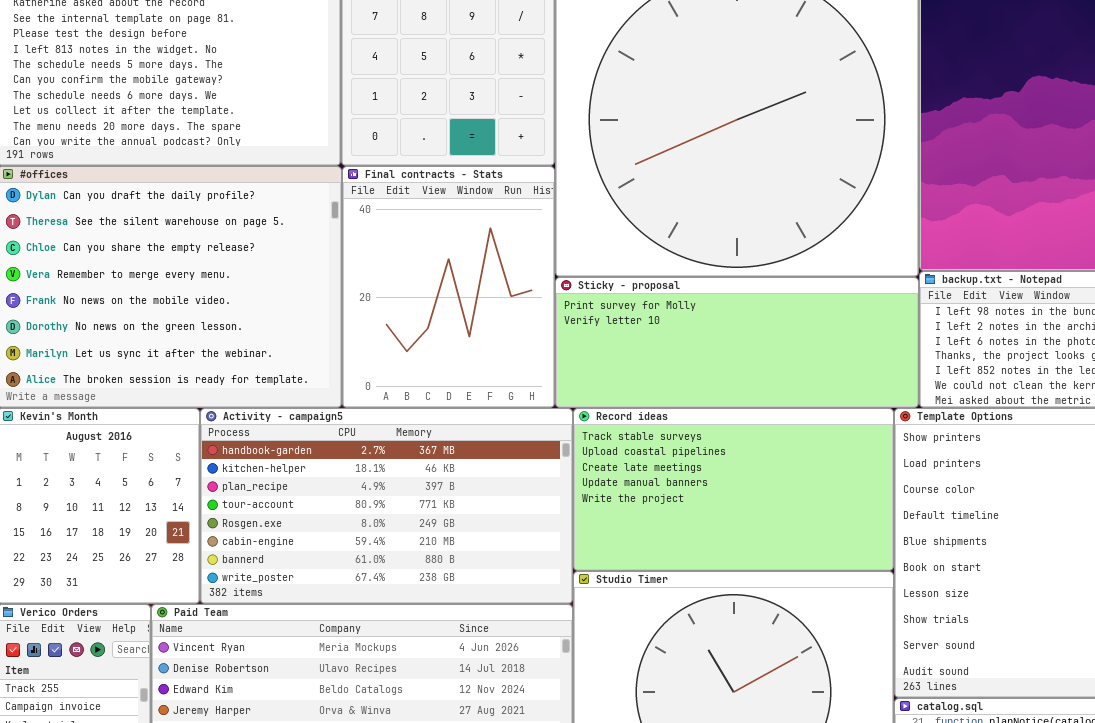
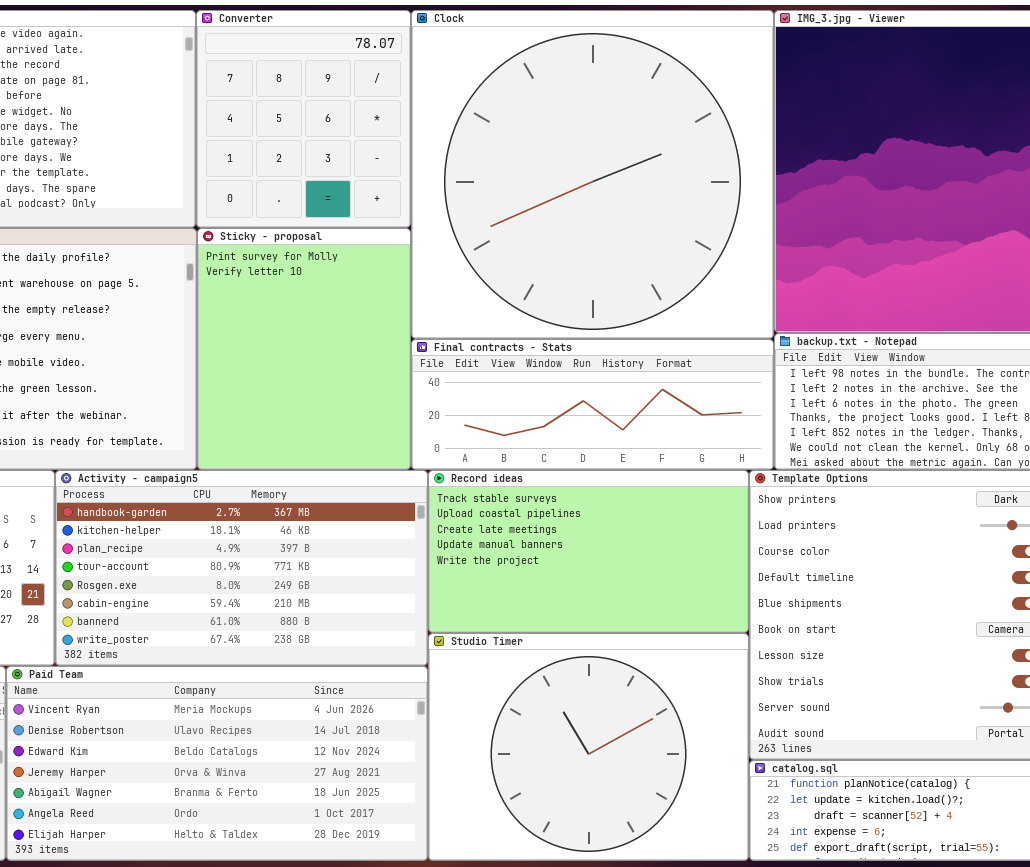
Final contracts - Stats: [342,166,555,408] -> [411,339,774,470], moved, resized
Sticky - proposal: [555,277,919,408] -> [197,228,411,470], moved, resized

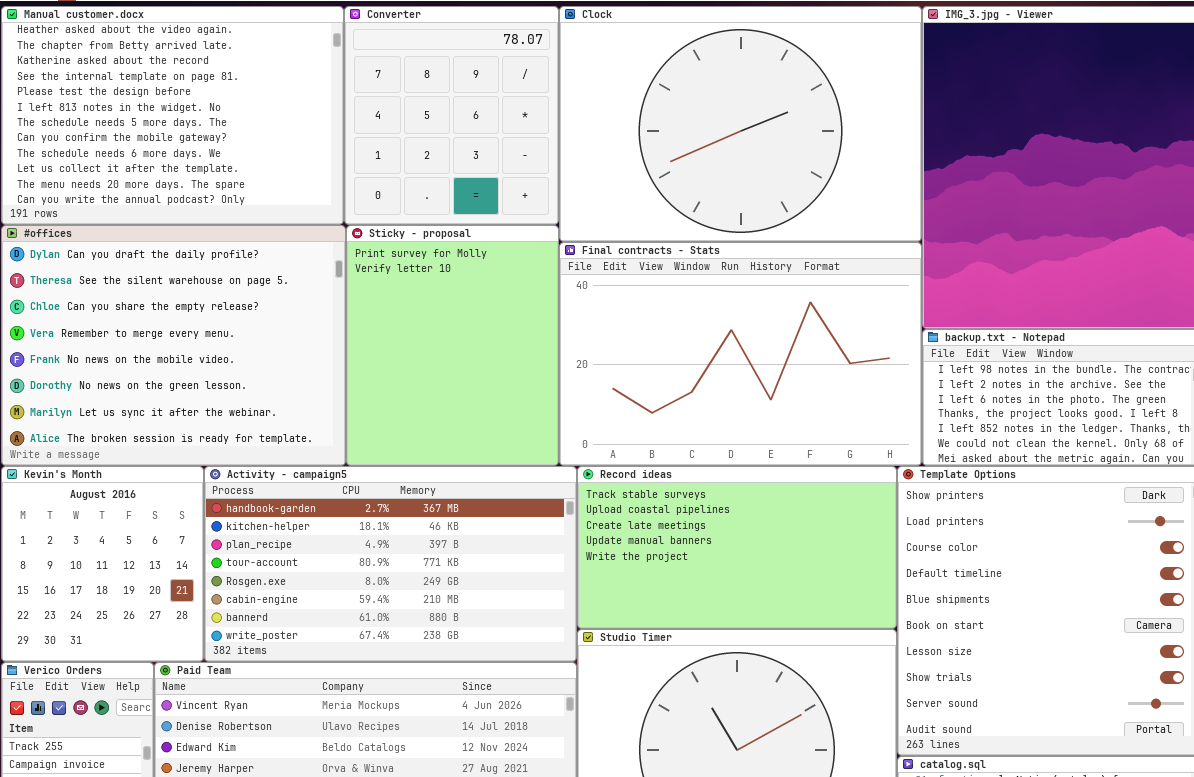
Clock: [411,10,774,339] -> [559,6,922,242], resized
Final contracts - Stats: [411,339,774,470] -> [559,242,922,466], resized

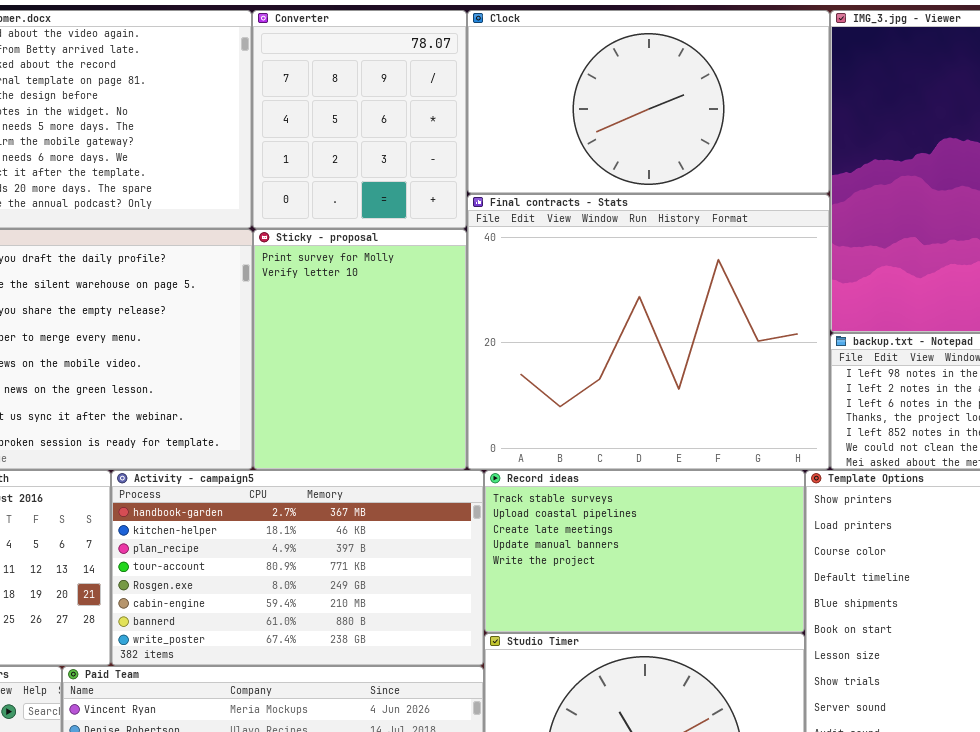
Clock: [559,6,922,242] -> [467,10,830,194], resized
Final contracts - Stats: [559,242,922,466] -> [467,194,830,470], resized

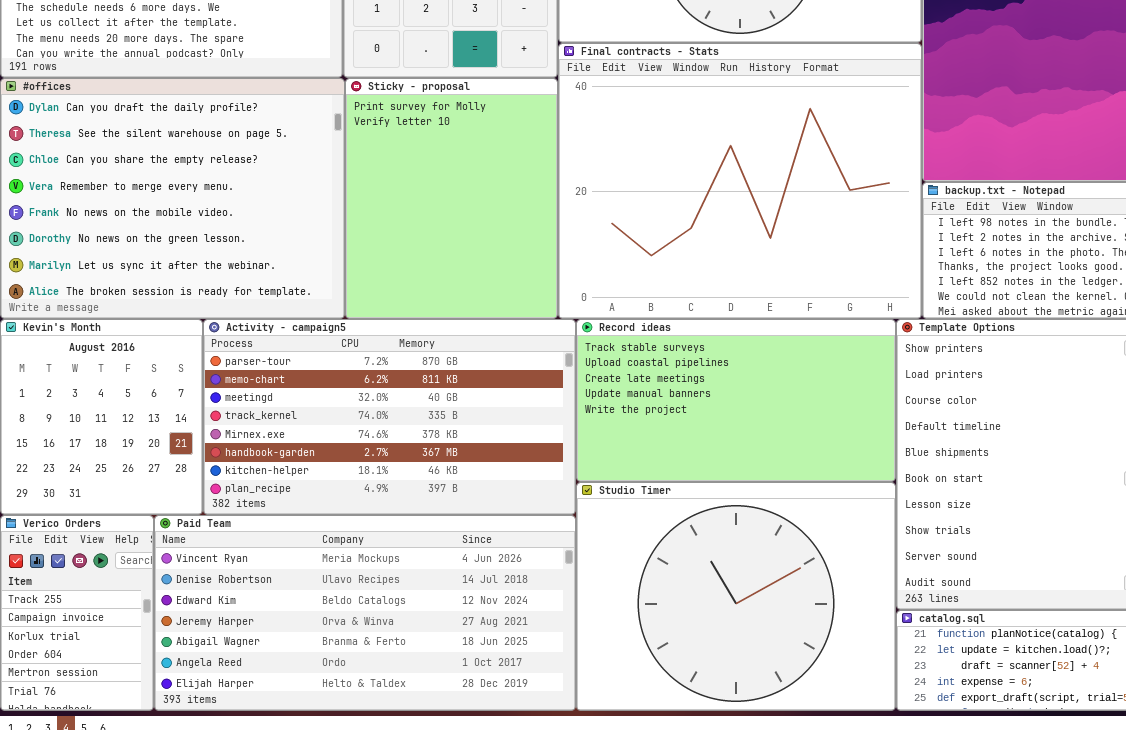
Activity - campaign5: [111,470,484,666] -> [203,319,576,515], scrolled up 5 rows

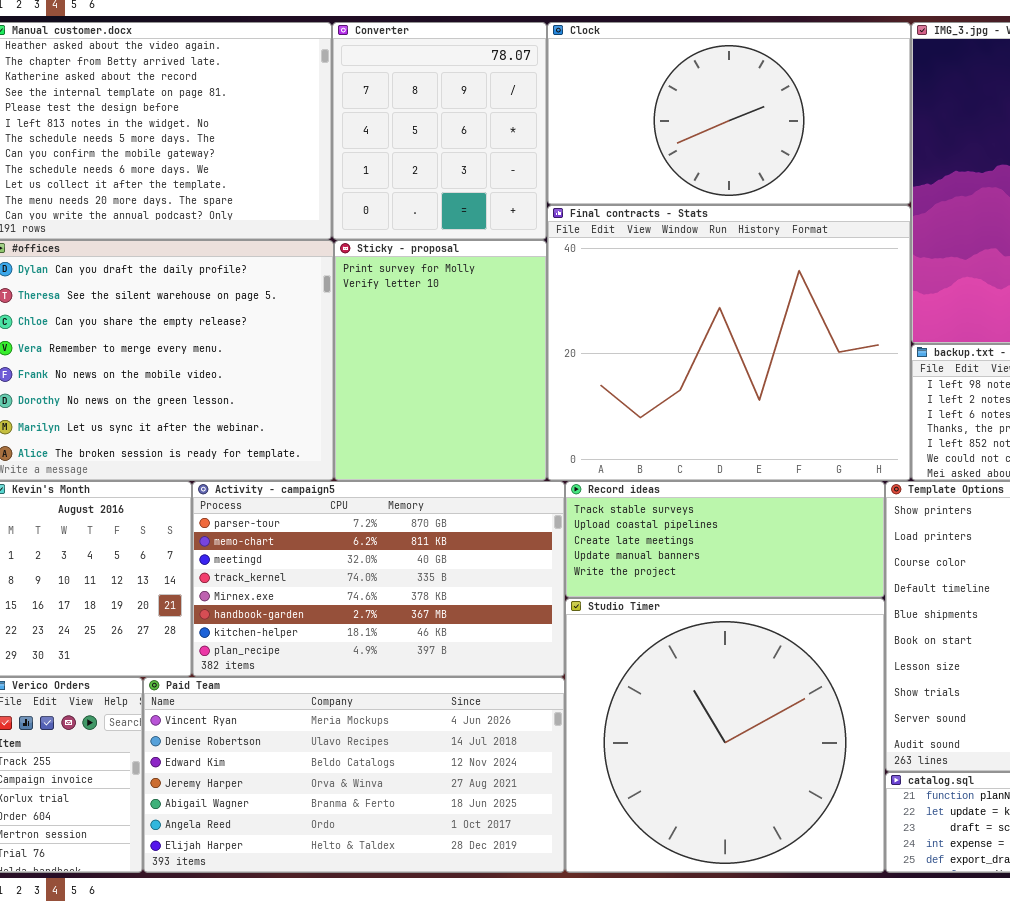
Record ideas: [576,319,896,482] -> [565,481,885,598], resized
Studio Timer: [576,482,896,711] -> [565,598,885,873], resized

